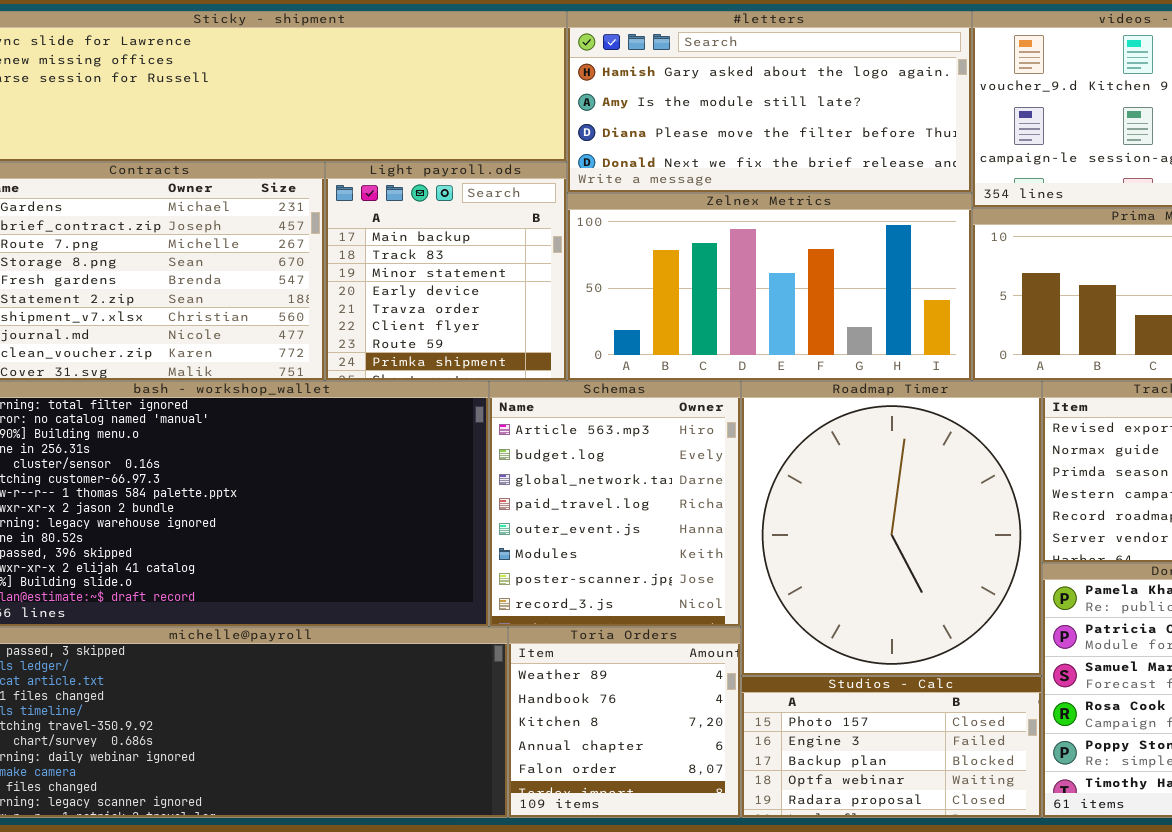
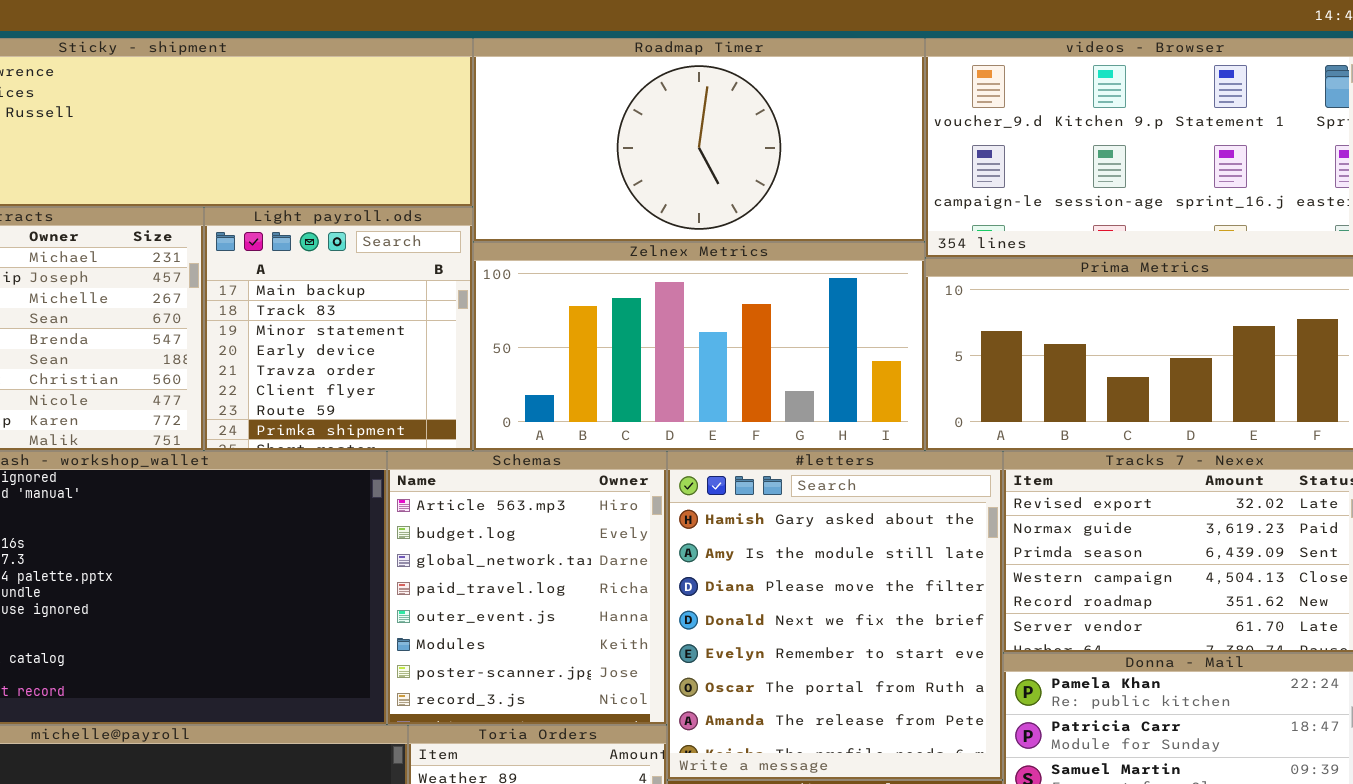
#letters: [567,11,972,193] -> [667,451,1003,780], moved, resized
Roadmap Timer: [741,381,1042,676] -> [473,38,925,242], moved, resized

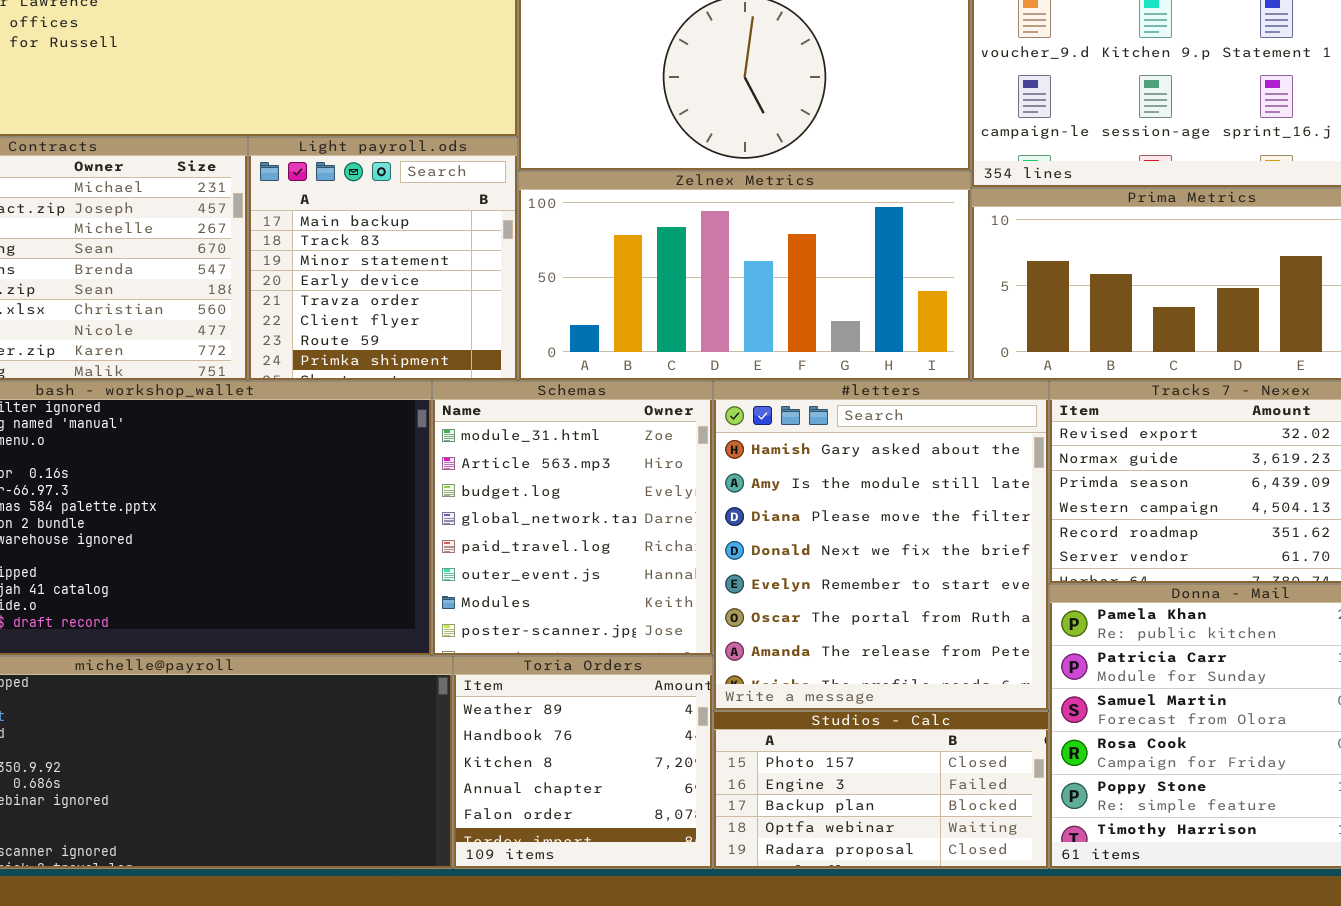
Schemas: [387,451,667,725] -> [432,381,713,656], scrolled up 1 row

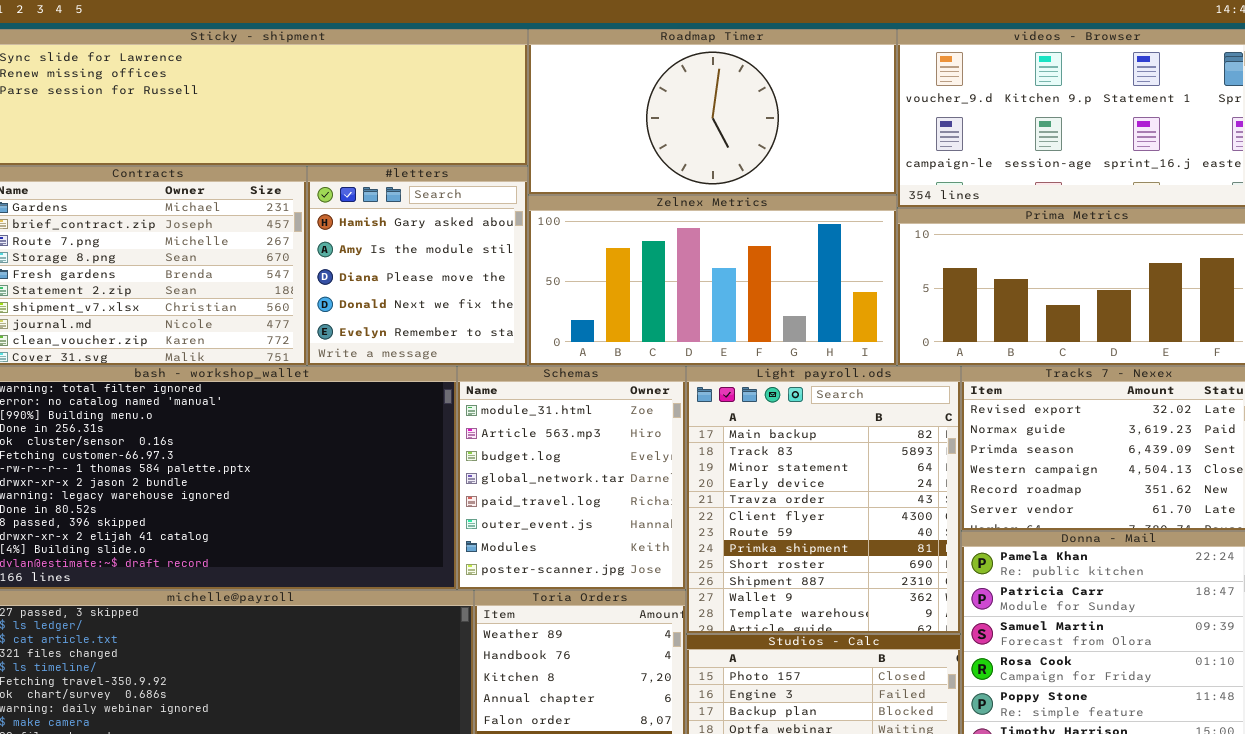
Light payroll.ods: [248,137,518,381] -> [686,366,961,634], moved, resized
#letters: [713,381,1049,711] -> [307,166,528,366], moved, resized

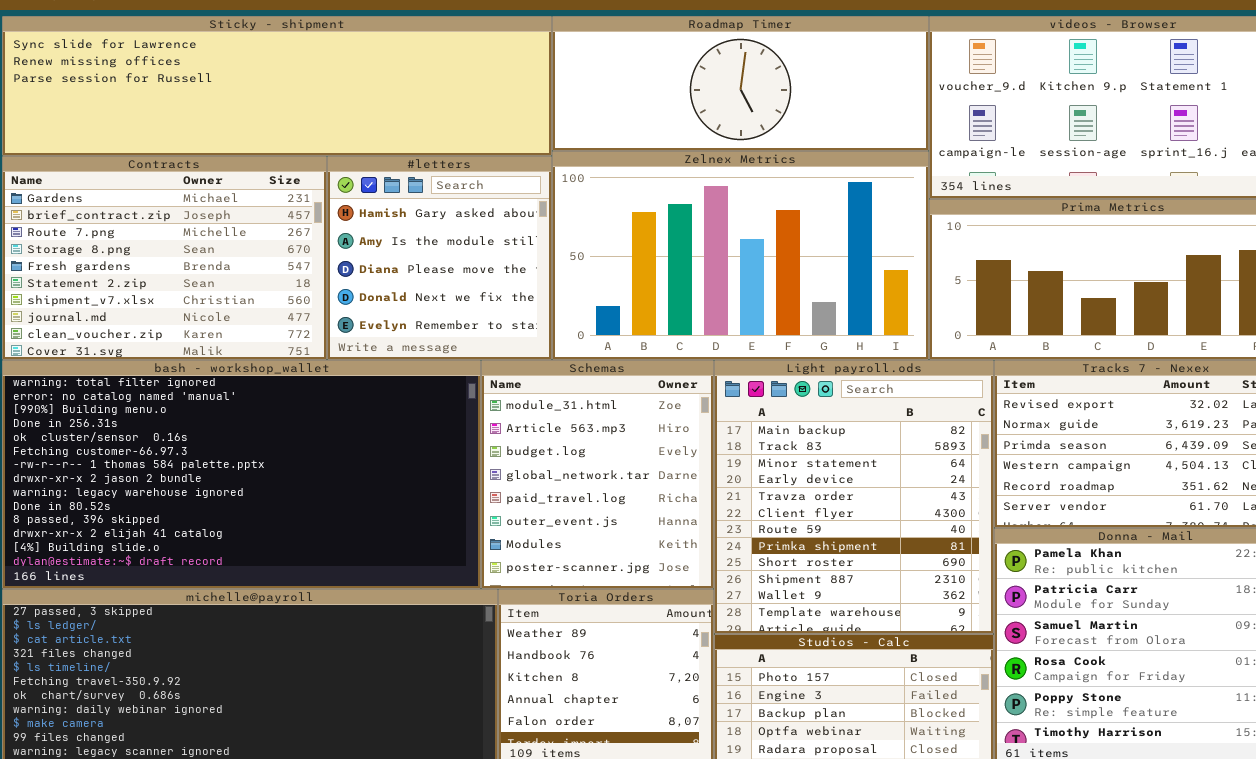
Roadmap Timer: [528,29,897,195] -> [552,16,929,151], resized
Zelnex Metrics: [528,195,897,366] -> [552,151,929,360], resized

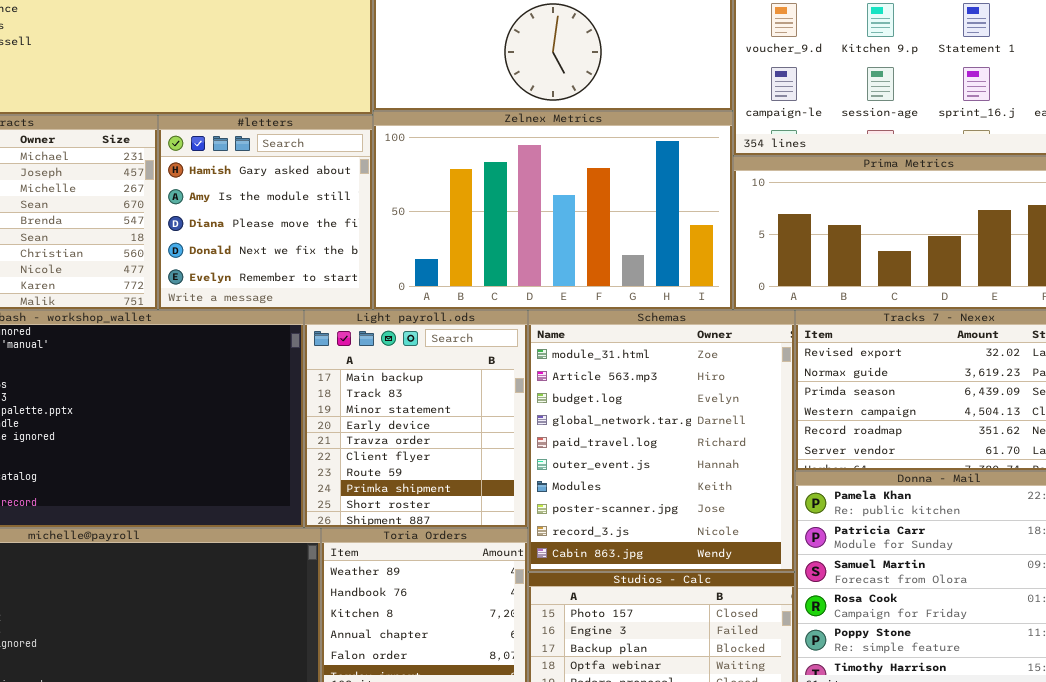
Schemas: [481,360,714,589] -> [528,310,795,572], moved, resized
Light payroll.ods: [714,360,994,634] -> [304,310,528,528], moved, resized

